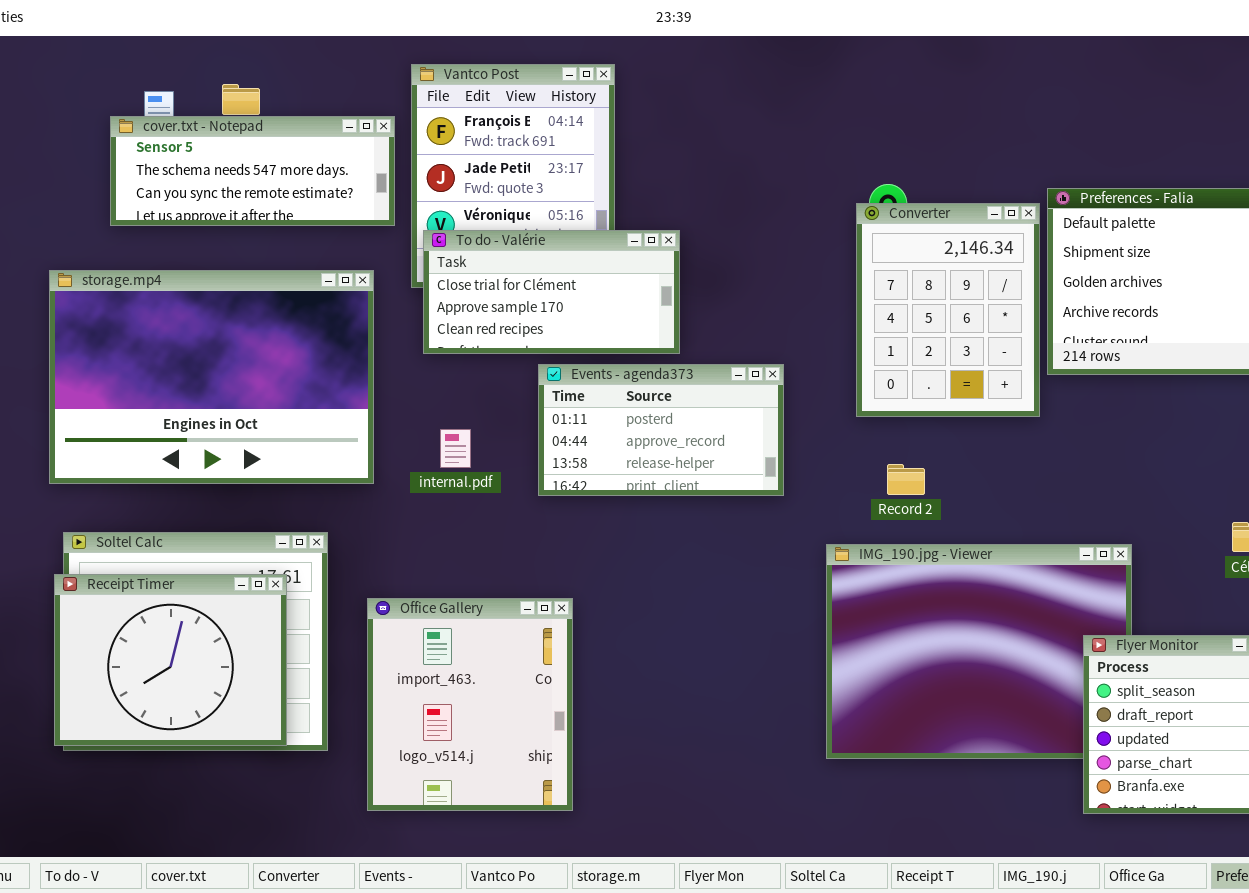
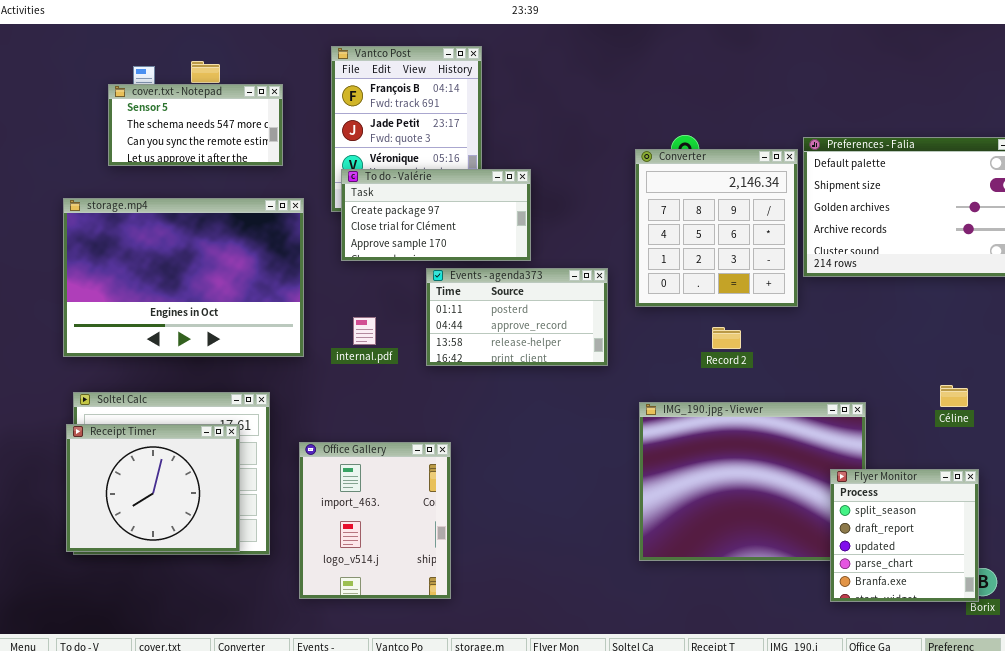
cover.txt - Notepad: [110,116,395,226] -> [108,84,283,166], resized
Converter: [856,203,1040,417] -> [635,149,798,307], resized
To do - Valérie: [423,230,680,354] -> [341,169,531,261], scrolled up 1 row
Record 2: [887,464,925,495] -> [712,327,741,349], moved

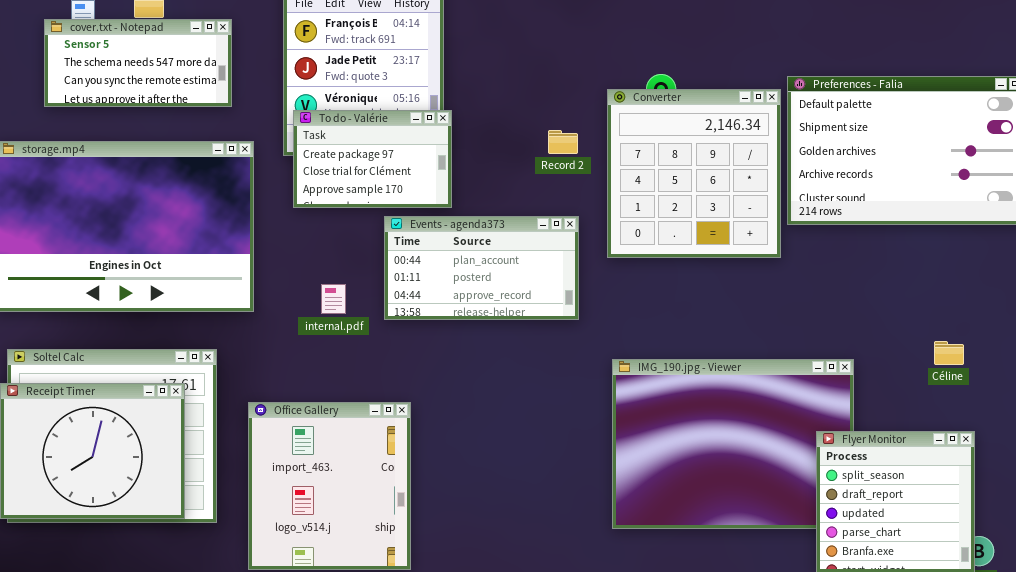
To do - Valérie: [341,169,531,261] -> [293,110,452,208], resized
Events - agenda373: [426,268,608,366] -> [384,216,579,320], scrolled up 1 row
internal.pdf: [353,317,376,345] -> [321,284,346,314], moved
Record 2: [712,327,741,349] -> [548,130,578,154], moved

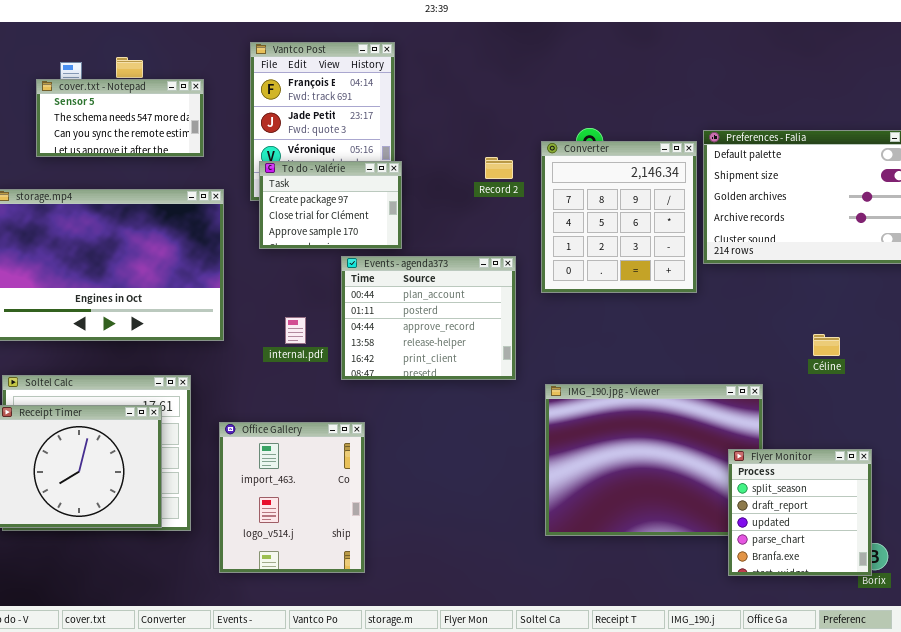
Record 2: [548,130,578,154] -> [485,157,513,179], moved
Events - agenda373: [384,216,579,320] -> [341,256,516,380], resized
Céline: [934,341,964,365] -> [813,334,840,356], moved

